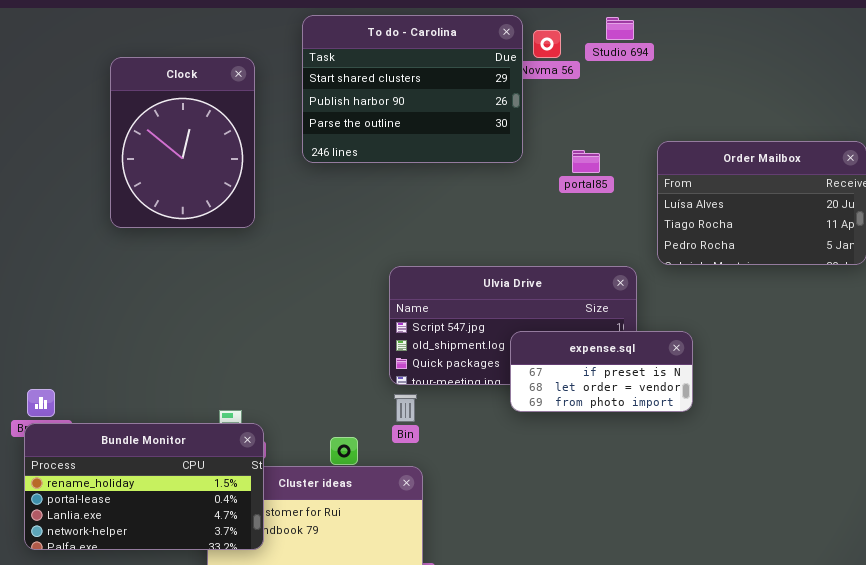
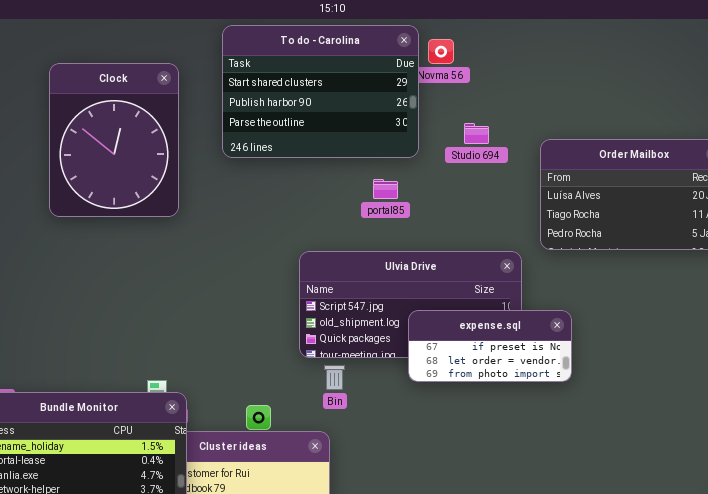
Studio 694: [606,17,634,40] -> [464,123,489,144], moved
portal85: [572,150,600,173] -> [373,179,398,199], moved
Bin: [394,394,417,422] -> [324,365,345,390], moved

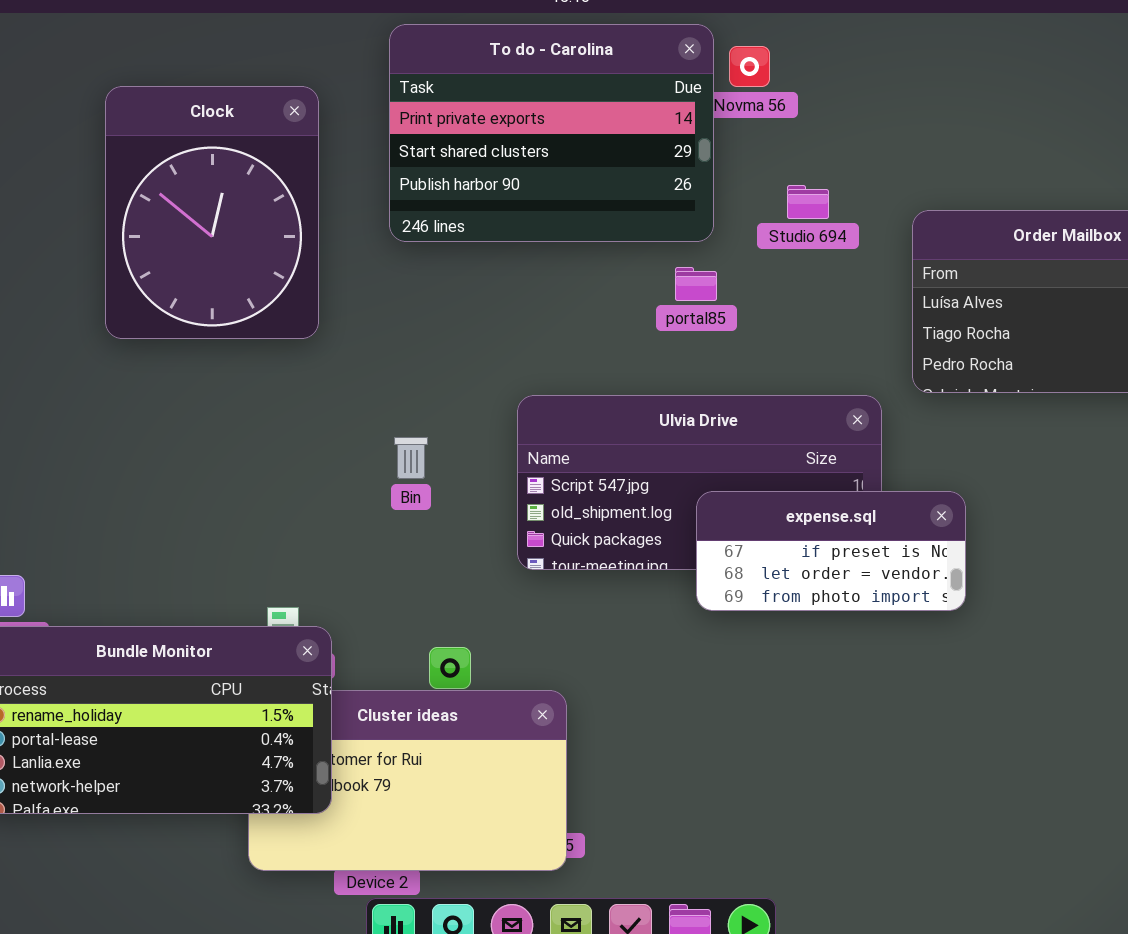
To do - Carolina: [222,25,419,158] -> [389,24,714,242], scrolled up 1 row
portal85: [373,179,398,199] -> [675,267,717,301], moved
Bin: [324,365,345,390] -> [394,437,428,479], moved

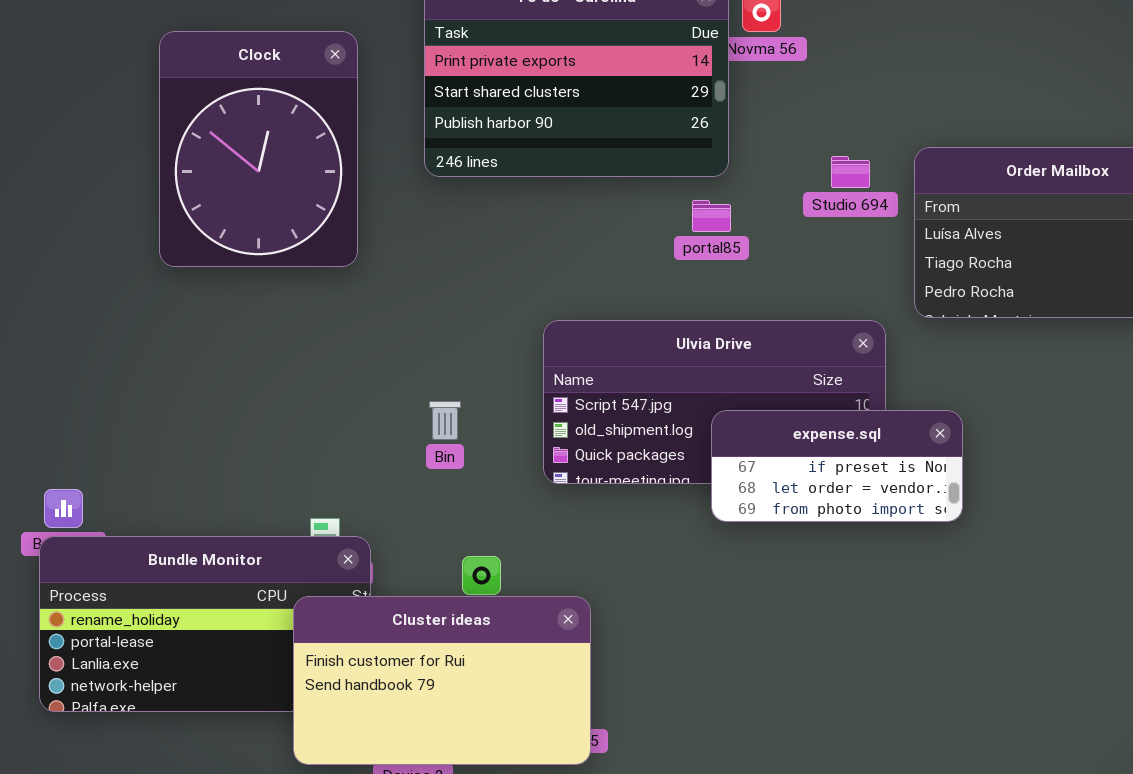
Studio 694: [787,185,829,219] -> [831,156,870,188], moved
Bin: [394,437,428,479] -> [429,401,461,440], moved
Cluster ideas: [248,690,567,871] -> [293,596,591,765], raised

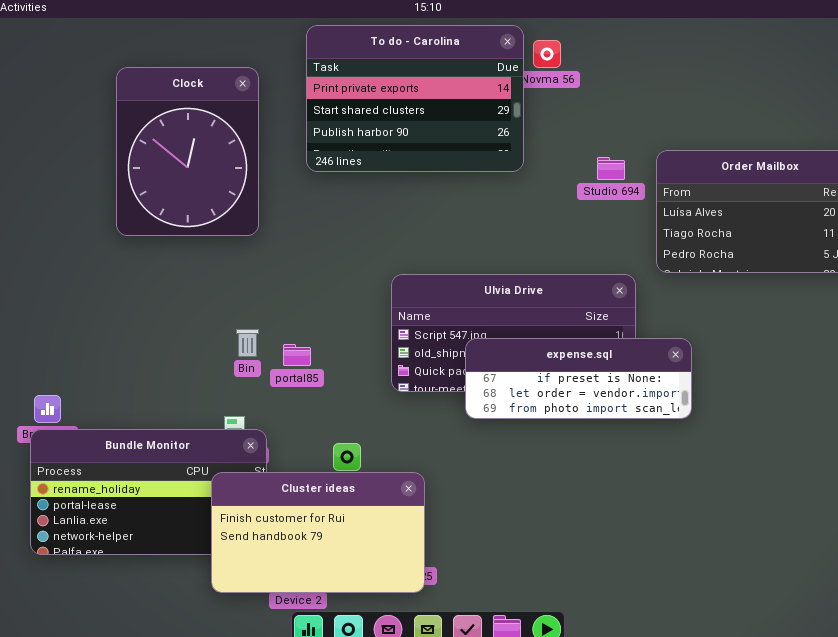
portal85: [692,200,731,232] -> [283,344,311,366], moved
Bin: [429,401,461,440] -> [236,329,259,357], moved
expense.sql: [711,410,963,522] -> [465,338,692,419], resized

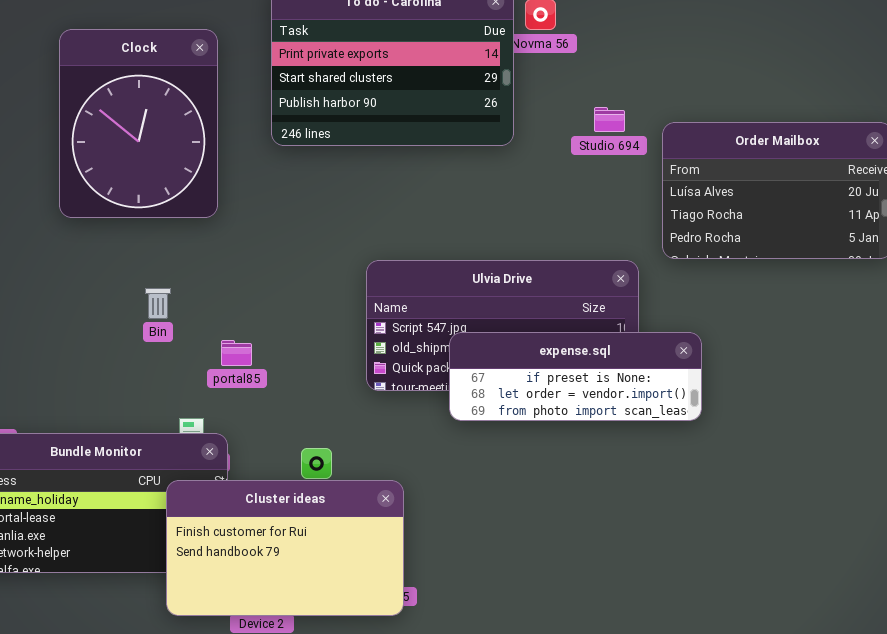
Studio 694: [597,157,625,180] -> [594,107,625,132], moved
Bin: [236,329,259,357] -> [145,288,171,319], moved
portal85: [283,344,311,366] -> [221,340,252,366], moved

